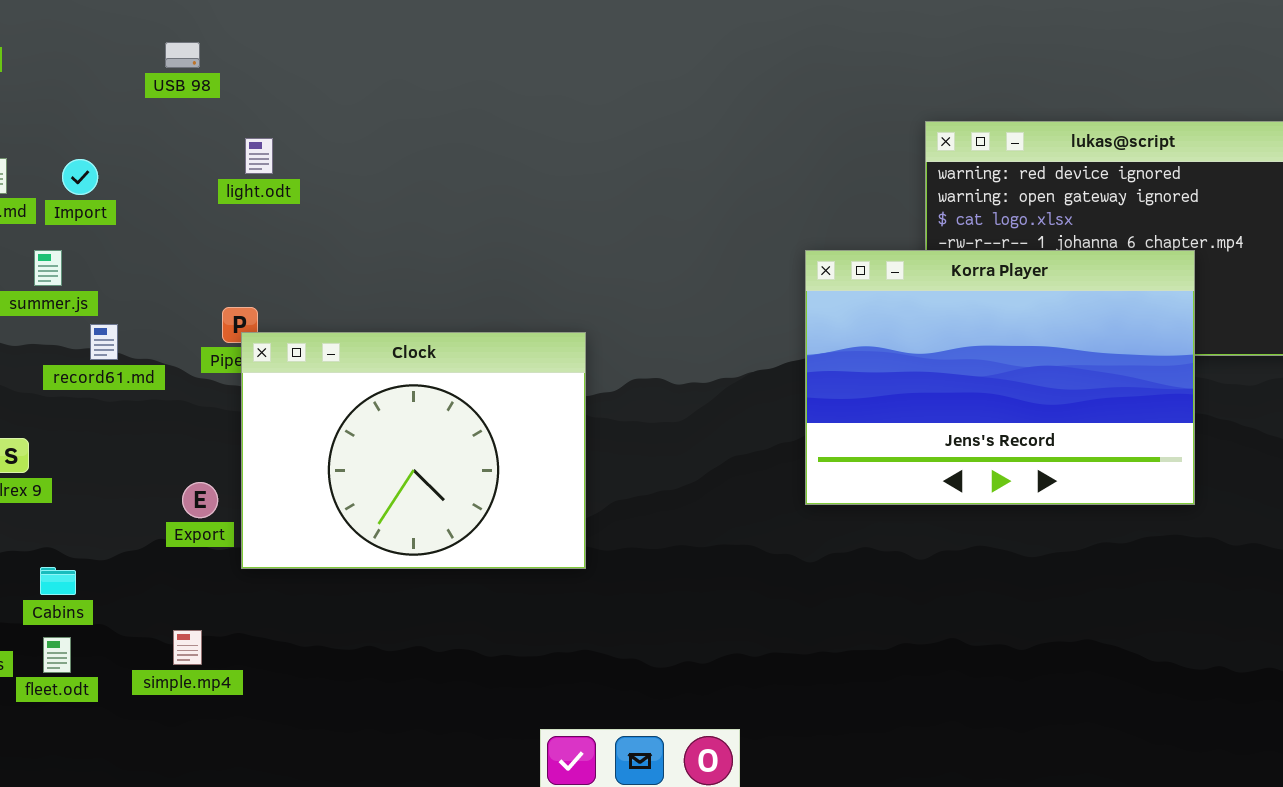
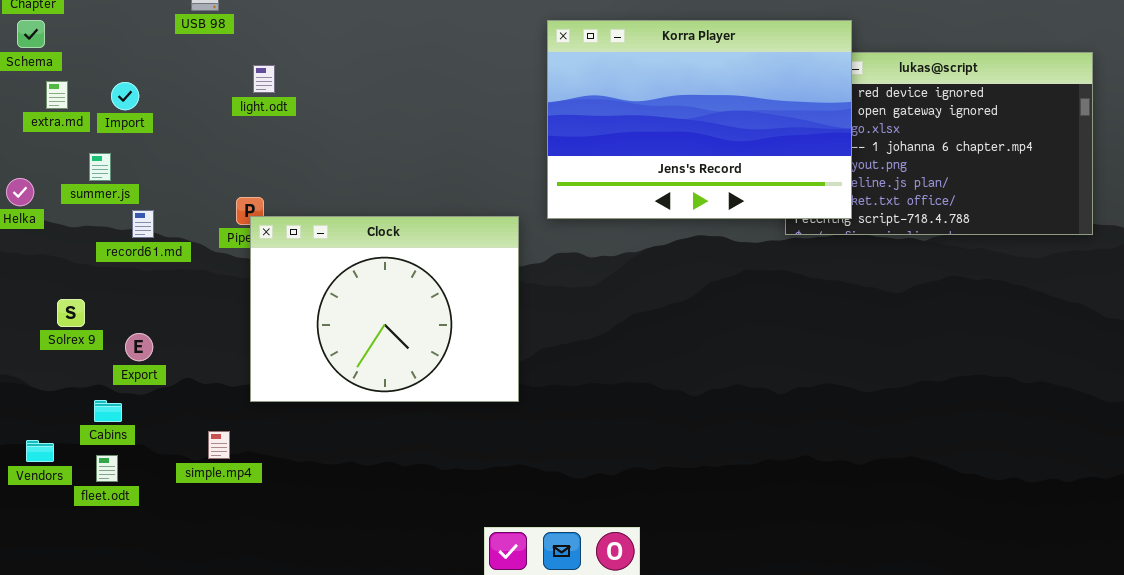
Korra Player: [805,250,1195,505] -> [547,20,852,219], moved
Export: [182,482,218,518] -> [125,333,153,361], moved
simple.mp4: [173,630,202,665] -> [208,431,230,459], moved

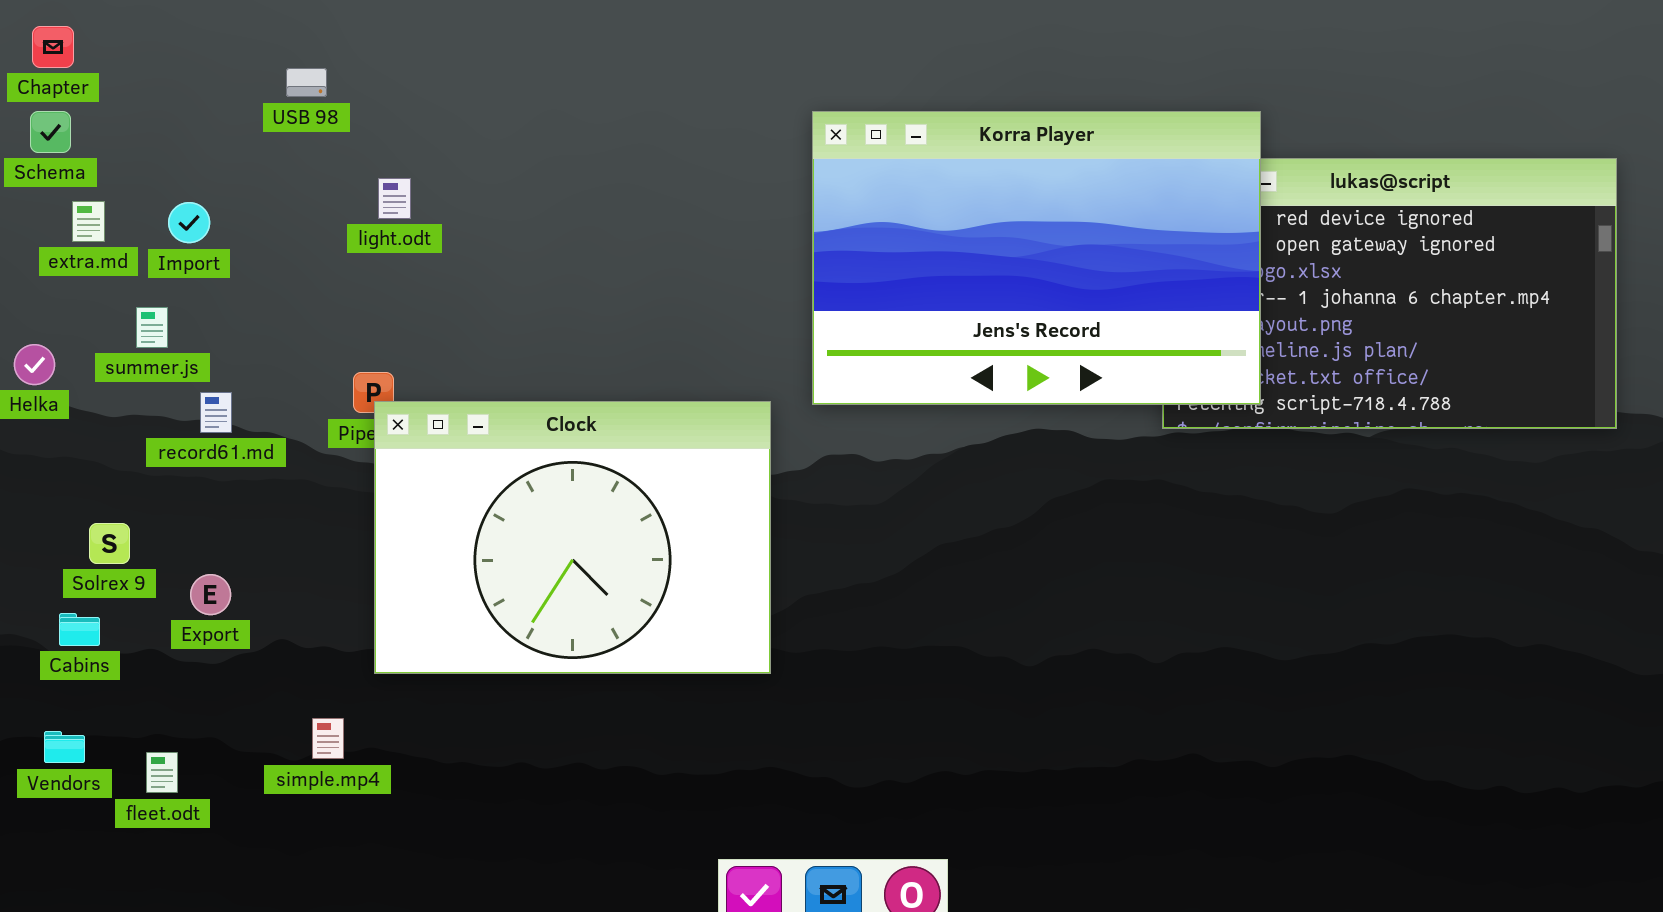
Cabins: [94,400,122,422] -> [59,613,100,646], moved

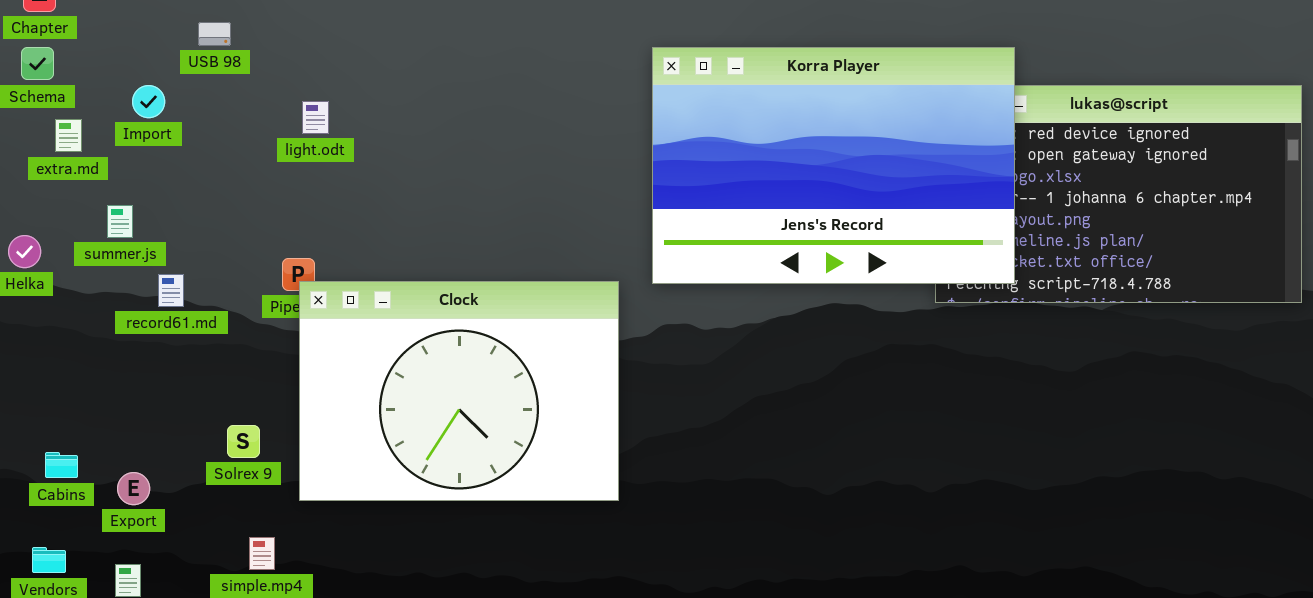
USB 98: [286,68,327,97] -> [198,22,231,46], moved
Import: [168,202,210,243] -> [132,85,165,118], moved
Solrex 9: [89,523,130,564] -> [227,425,260,458], moved
Export: [190,574,231,615] -> [117,472,150,505], moved

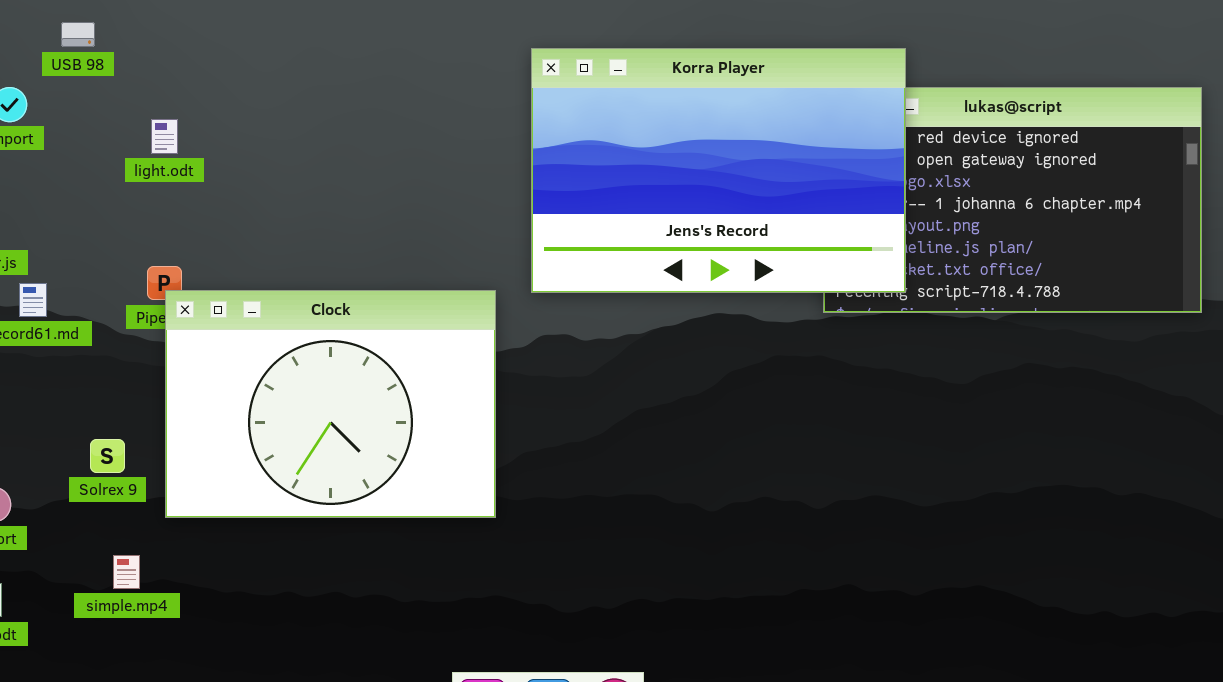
light.odt: [302,101,329,134] -> [151,119,178,154], moved

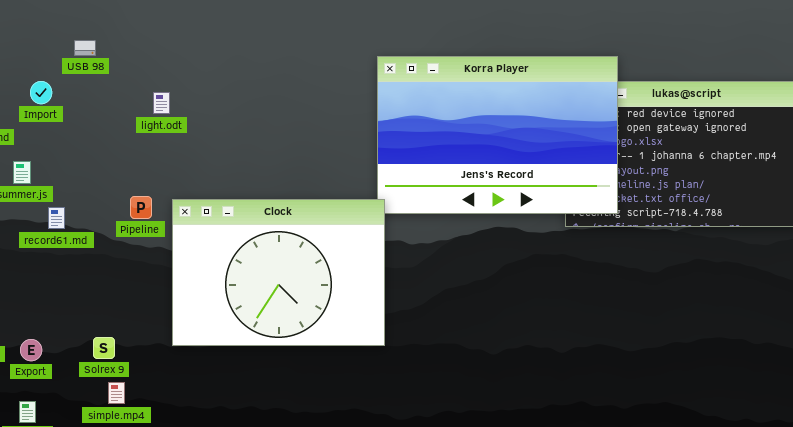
light.odt: [151,119,178,154] -> [153,92,170,114], moved
Clock: [165,290,496,518] -> [172,199,385,346], moved
Solrex 9: [90,439,125,473] -> [93,337,115,359], moved

